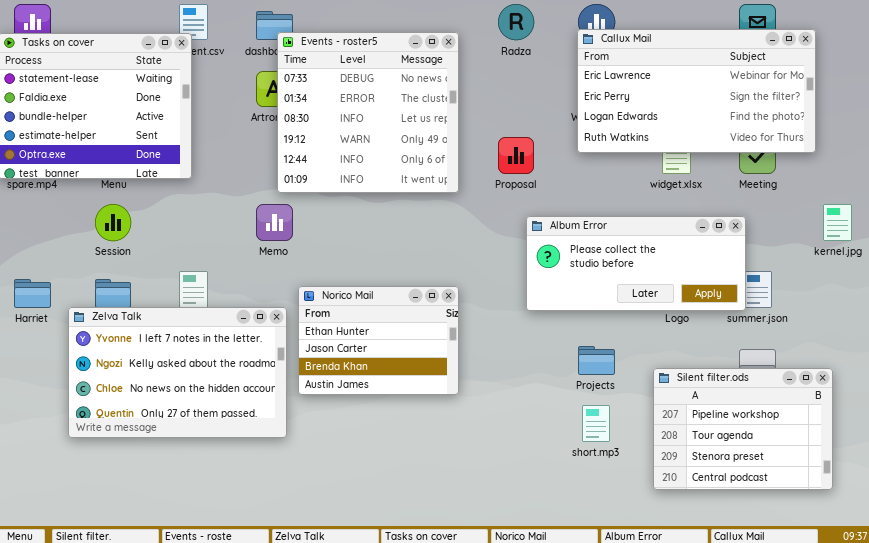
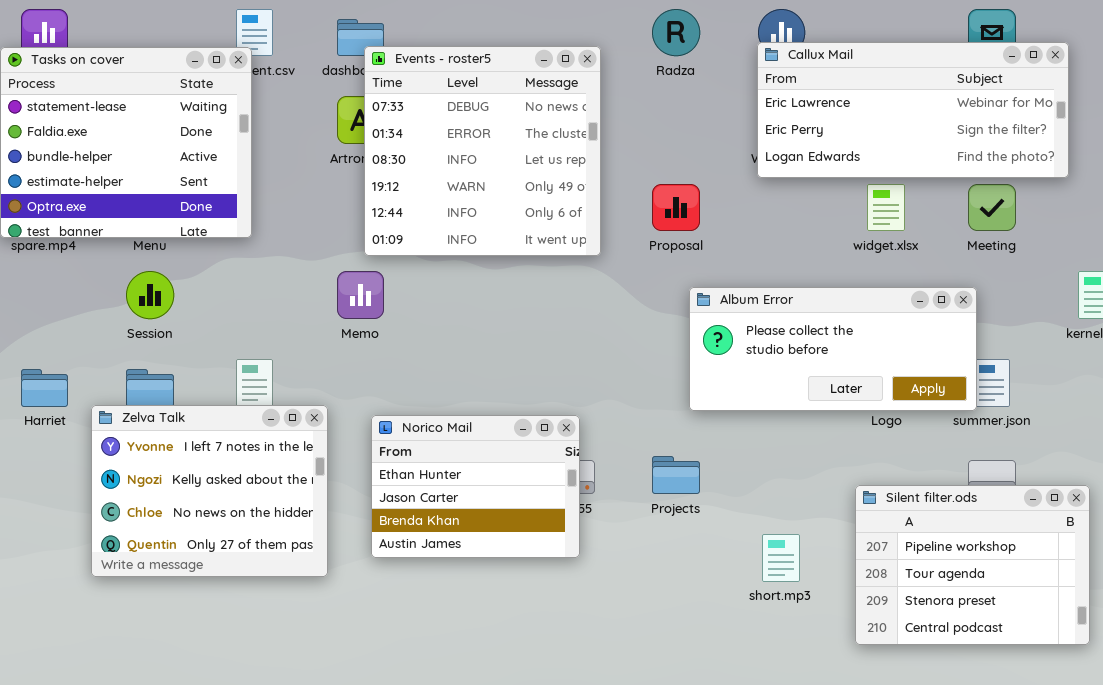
Callux Mail: [577,29,816,153] -> [757,42,1069,178], resized
Norico Mail: [298,286,459,395] -> [371,415,580,558], moved
Zelva Talk: [68,307,287,438] -> [91,405,328,577], resized
Projects: [578,346,615,375] -> [652,456,700,494], moved

